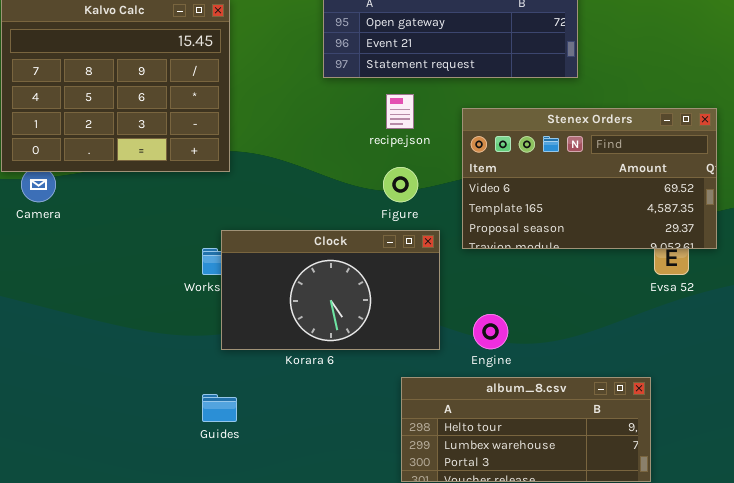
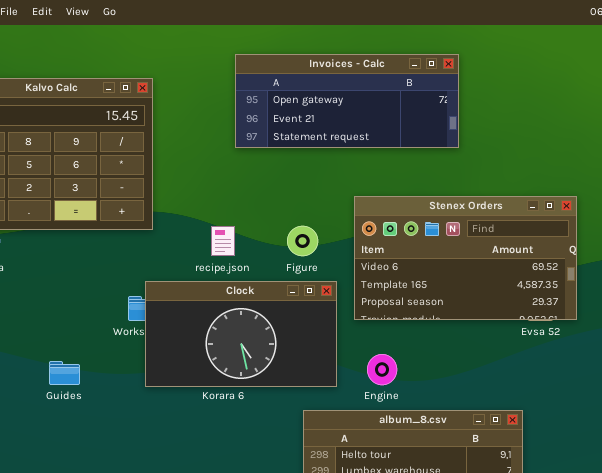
recipe.json: [386,94,414,129] -> [211,226,235,256], moved
Stenex Orders: [462,108,717,249] -> [354,196,577,320], moved
Guides: [202,394,237,422] -> [49,361,80,385], moved

